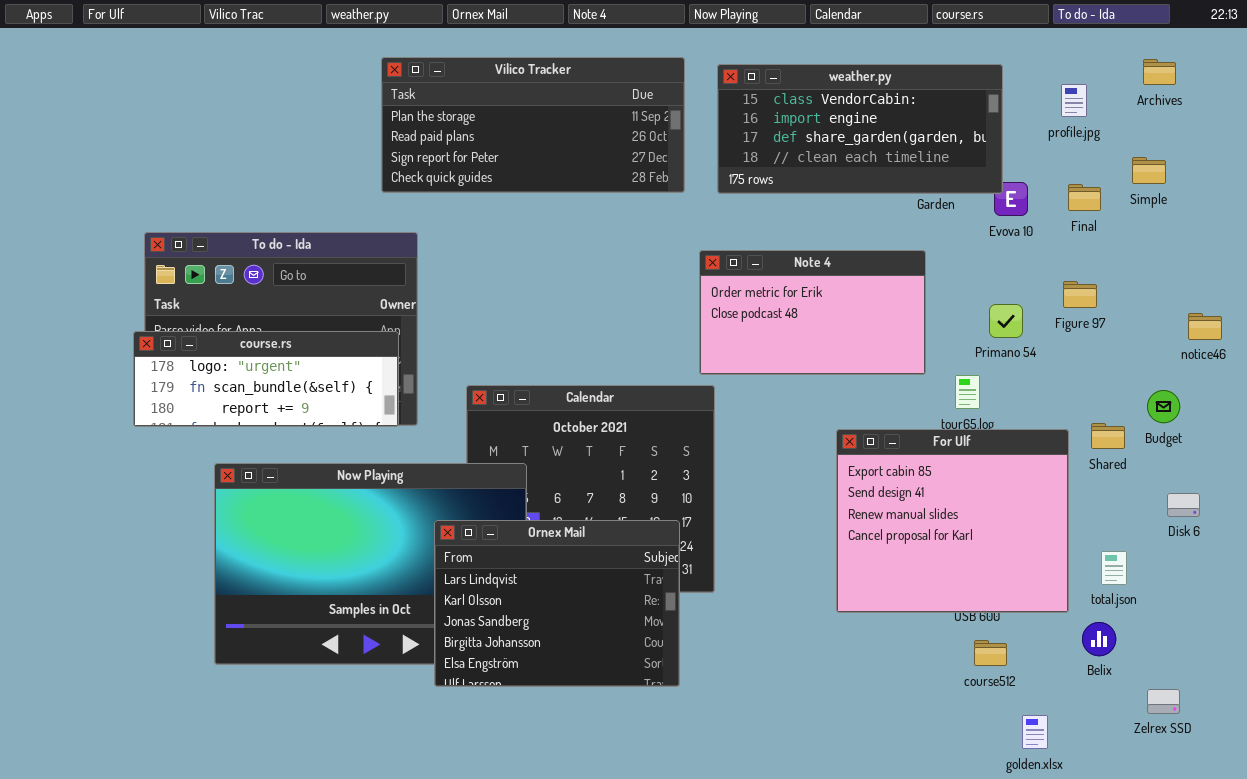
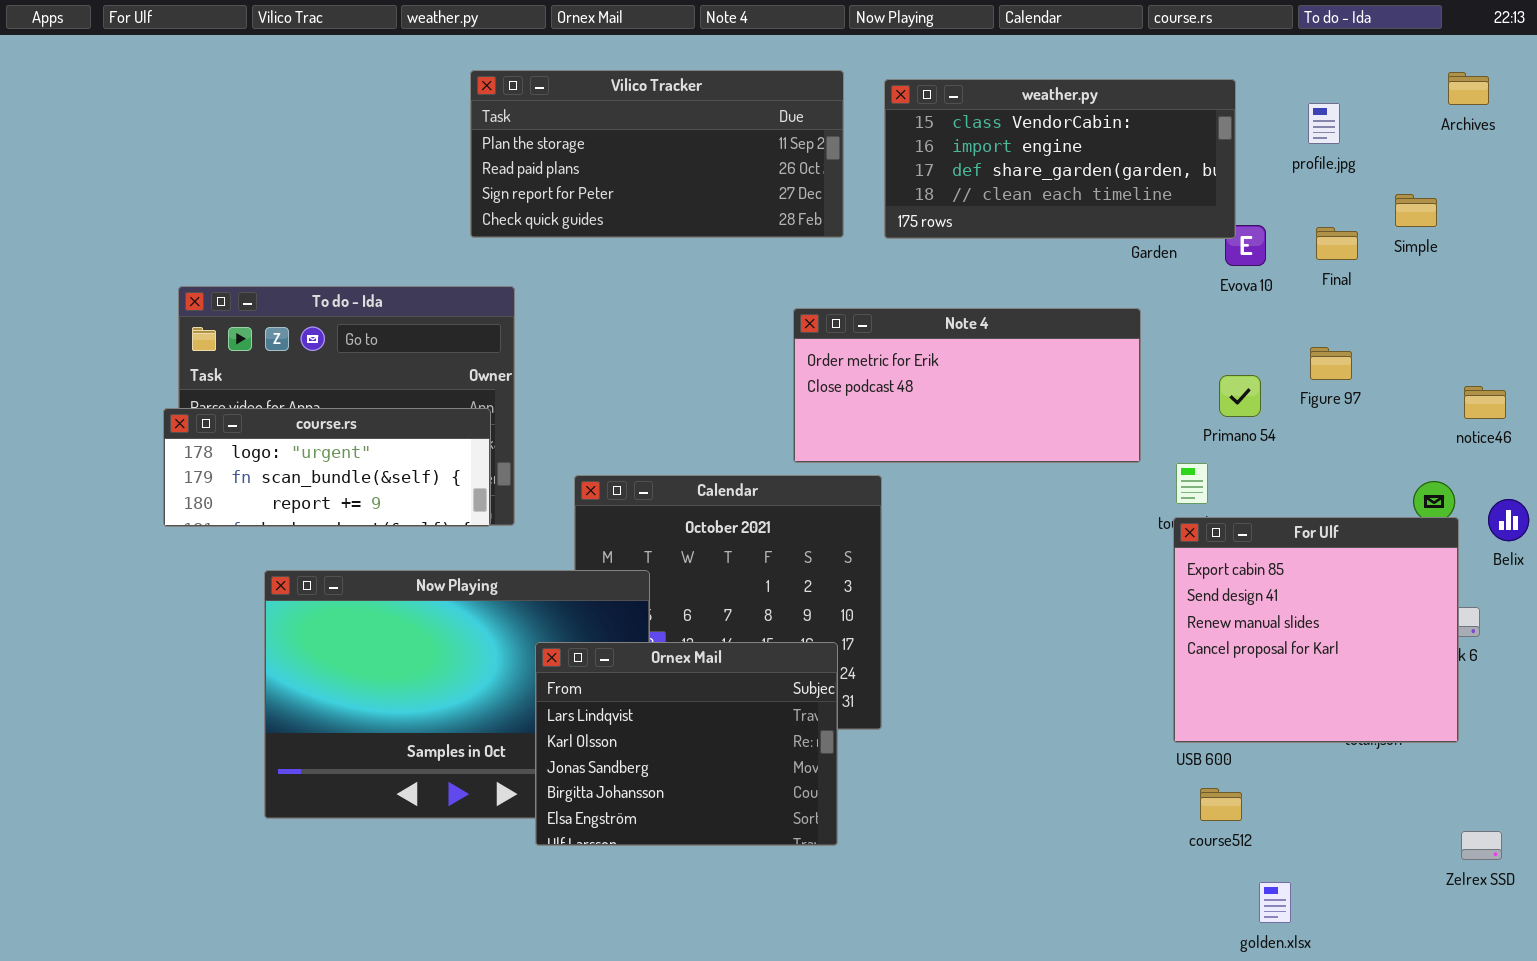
Archives: [1143,59,1176,85] -> [1448,72,1489,105], moved
Note 4: [699,250,926,375] -> [793,308,1141,463], resized
For Ulf: [836,429,1069,613] -> [1173,517,1459,743], moved
Belix: [1082,622,1116,656] -> [1488,499,1529,541], moved
Zelrex SSD: [1147,689,1180,714] -> [1461,831,1502,860], moved

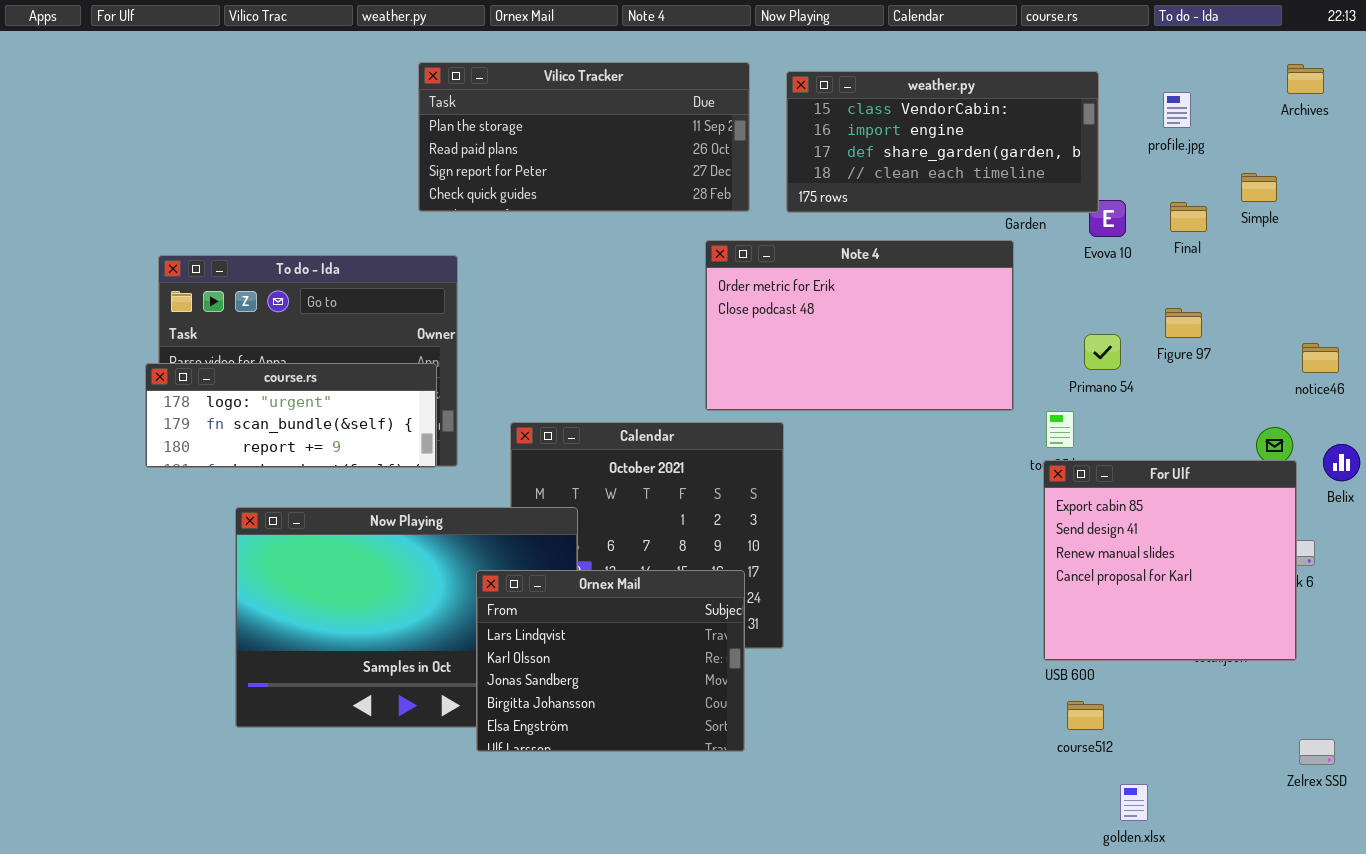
Note 4: [793,308,1141,463] -> [705,240,1014,411], resized

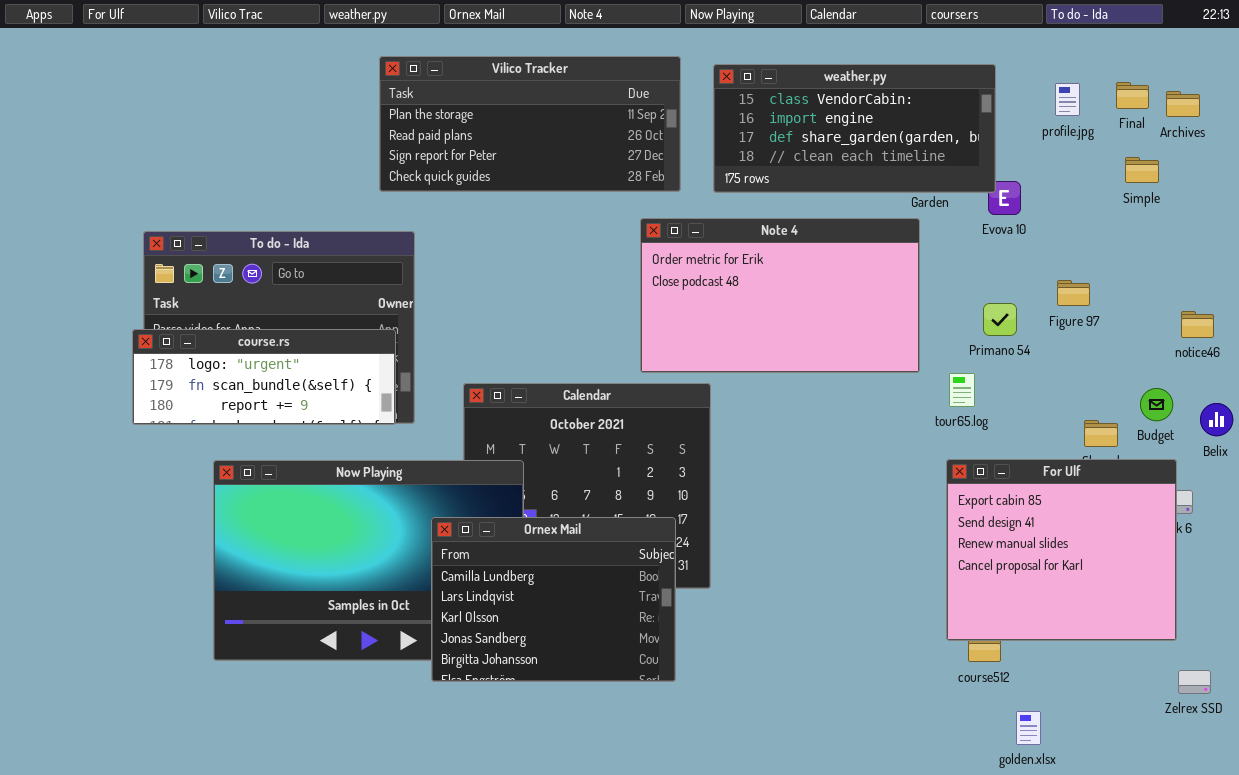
Archives: [1287,64,1324,94] -> [1166,91,1200,117], moved
Final: [1170,202,1207,232] -> [1116,82,1149,109], moved
For Ulf: [1043,460,1297,661] -> [946,459,1177,641], moved
Ornex Mail: [476,570,745,752] -> [431,517,676,682], scrolled up 1 row

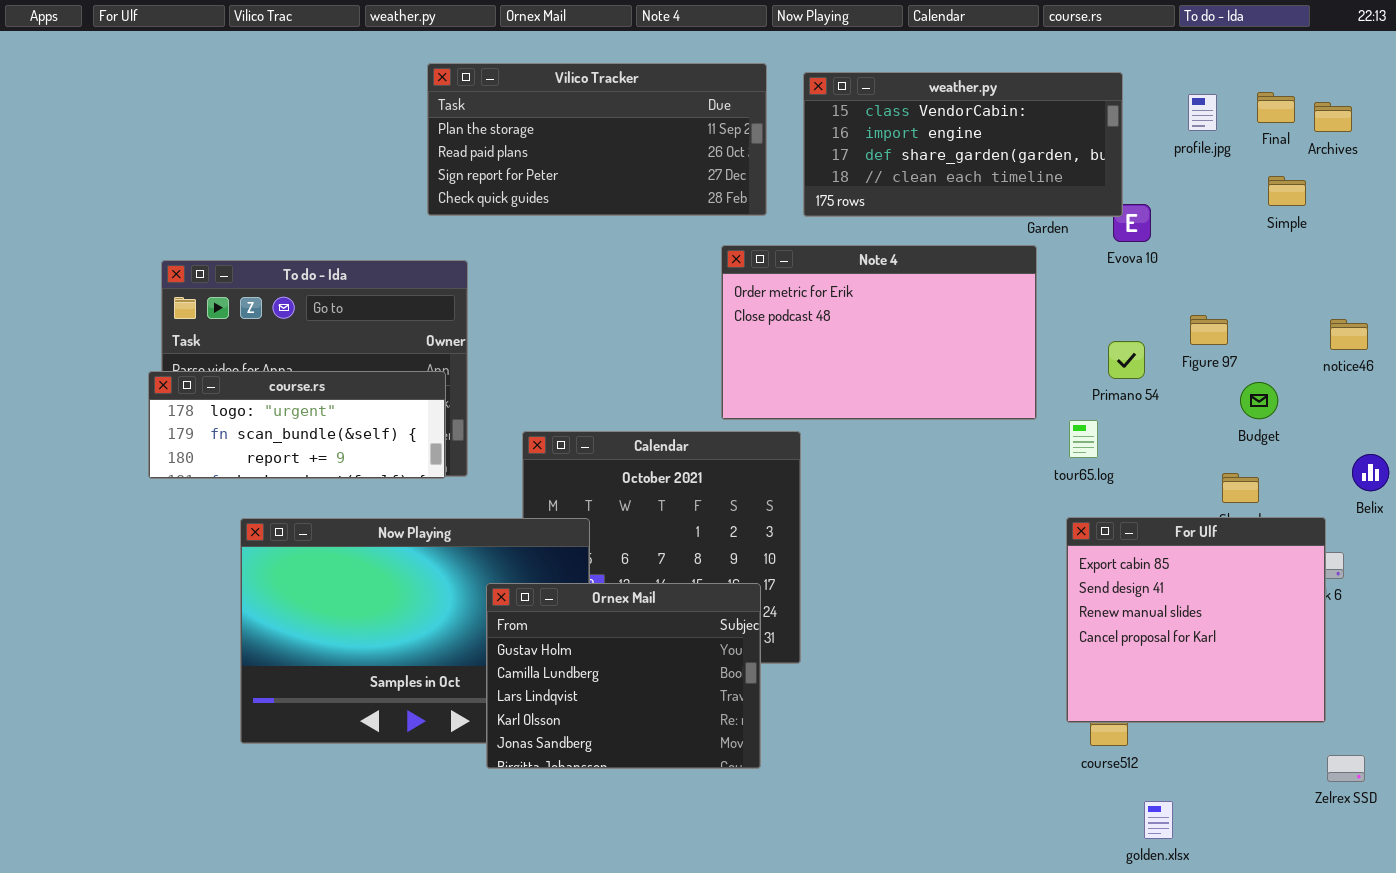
notice46: [1181,311,1214,338] -> [1330,319,1368,350], moved
Budget: [1140,388,1173,421] -> [1240,382,1278,419], moved
Ornex Mail: [431,517,676,682] -> [486,583,761,769], scrolled up 1 row

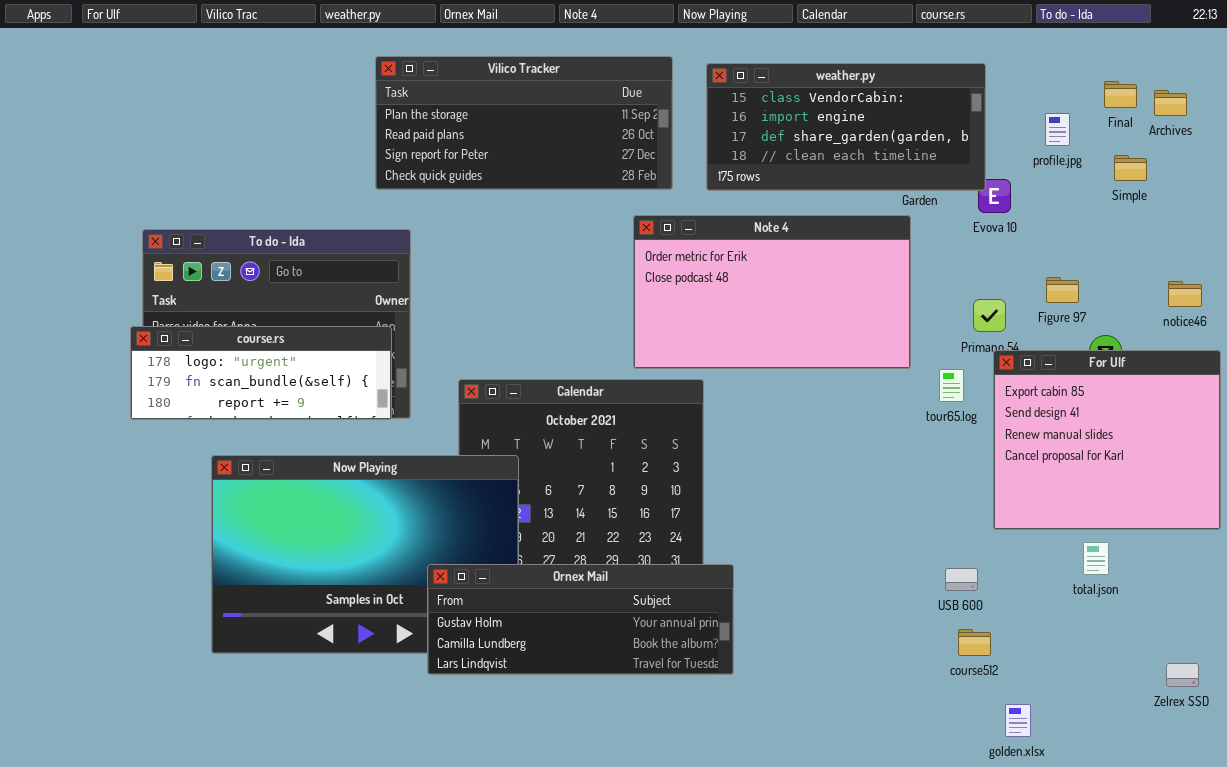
profile.jpg: [1188,94,1217,131] -> [1045,113,1070,146], moved
For Ulf: [1066,517,1326,723] -> [993,350,1221,530], moved
Ornex Mail: [486,583,761,769] -> [427,564,734,675], resized

